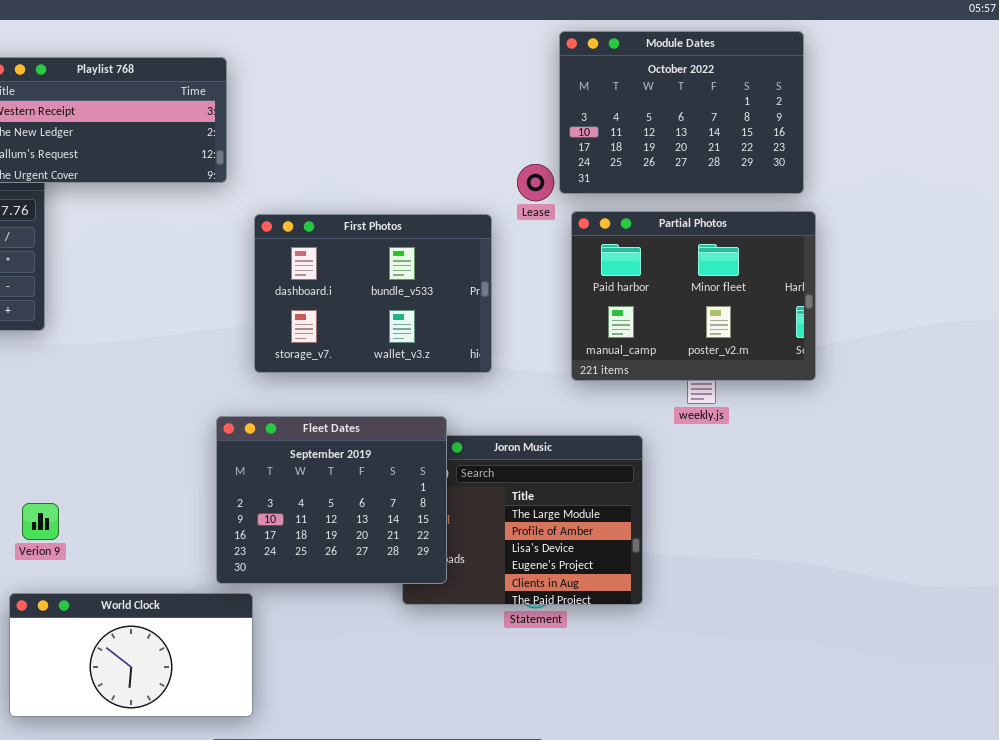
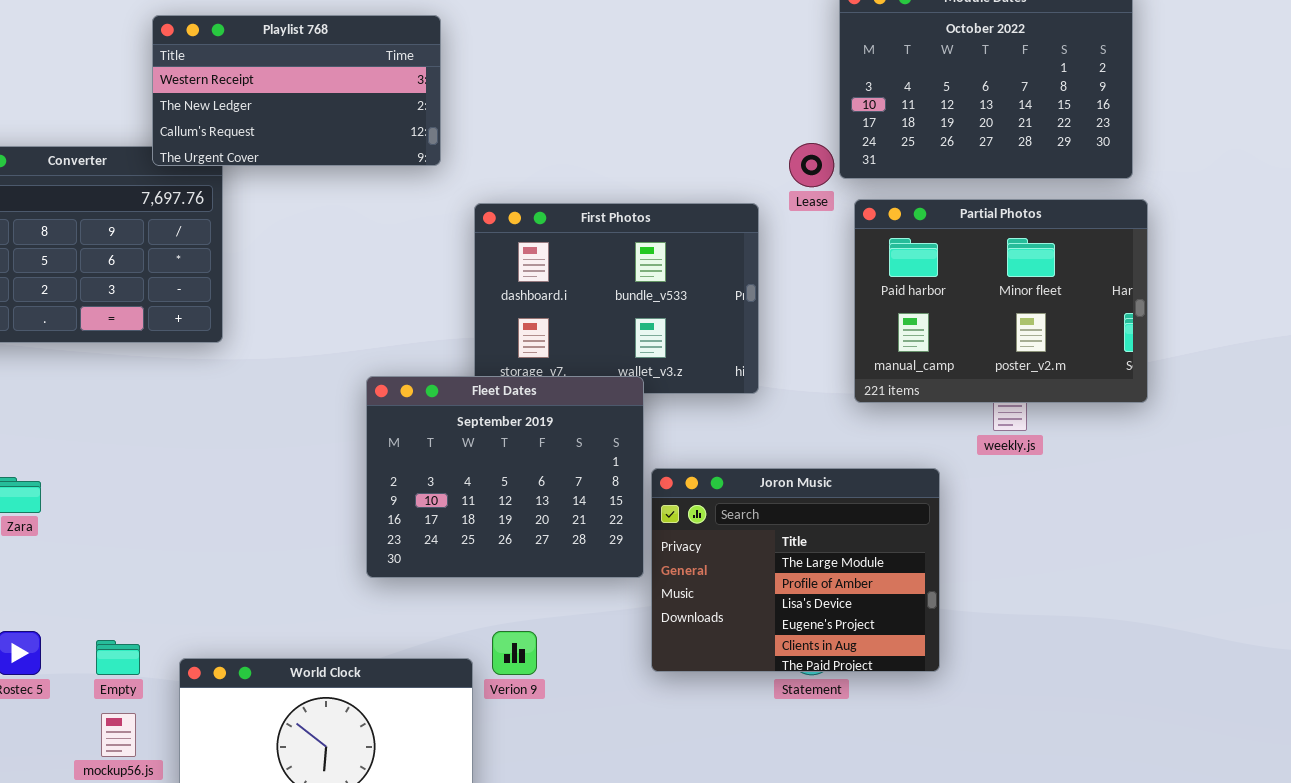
Fleet Dates: [216,416,447,584] -> [366,376,644,578], moved
Verion 9: [22,503,59,540] -> [492,631,537,675], moved

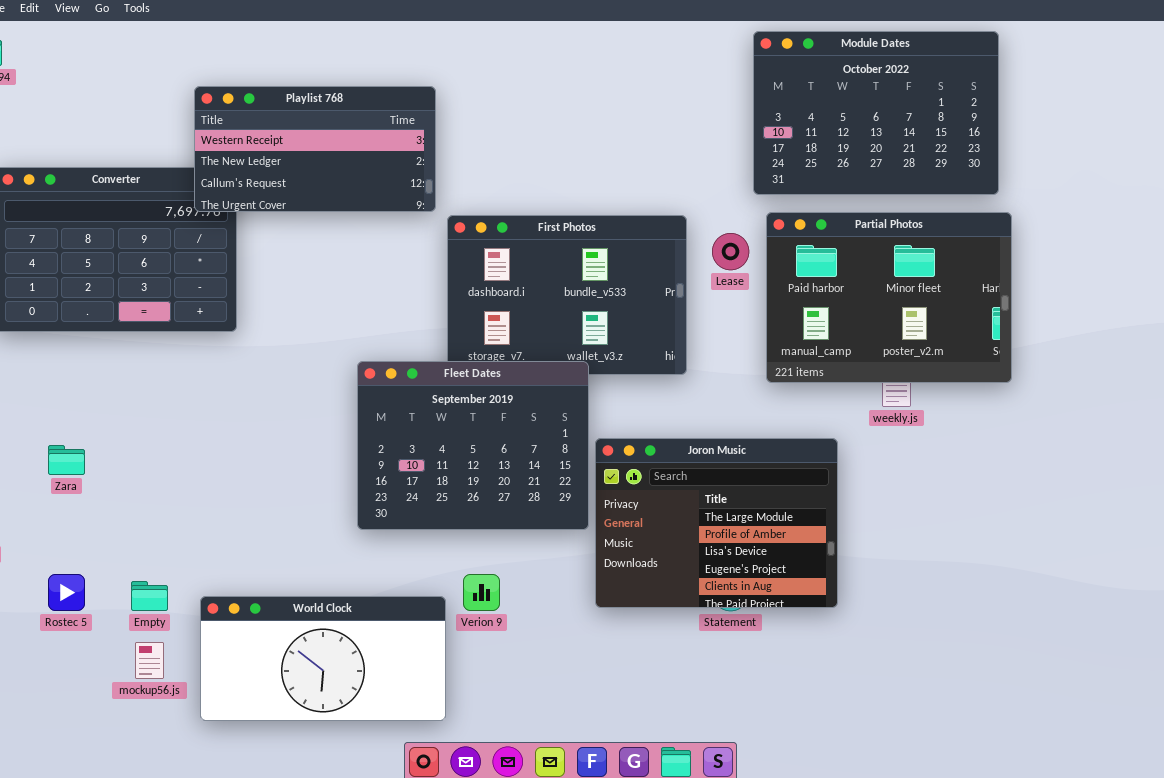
Playlist 768: [152,15,441,166] -> [194,86,436,212], moved
Lease: [789,143,834,187] -> [712,233,749,270], moved

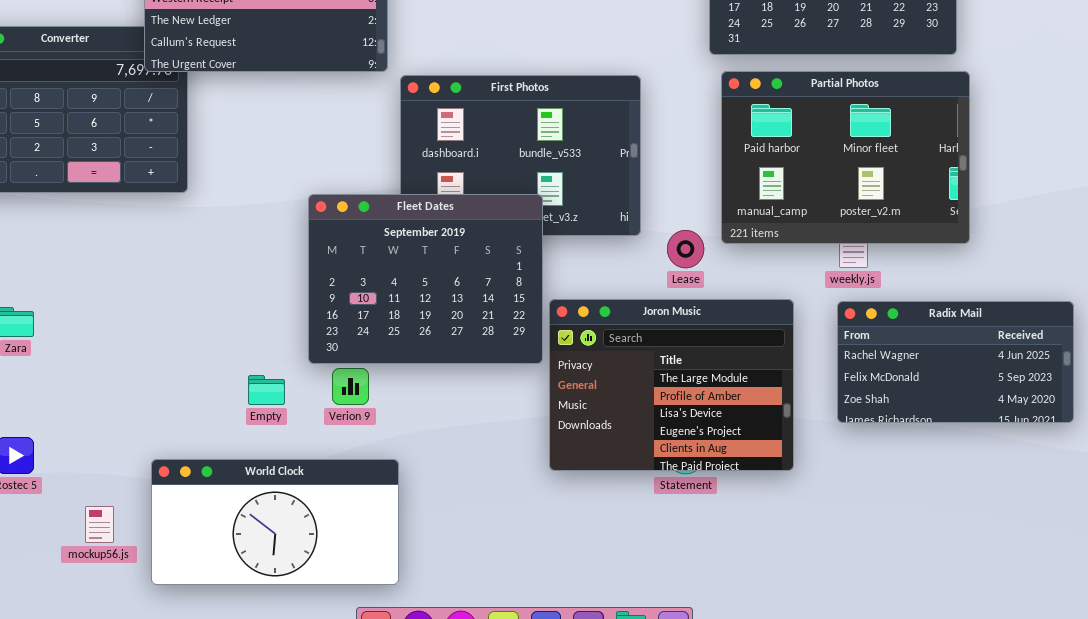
Lease: [712,233,749,270] -> [667,230,704,268], moved
Fleet Dates: [357,361,589,530] -> [308,194,543,364], moved
Radix Mail: none -> [837,301,1074,423], opened
Verion 9: [463,574,500,611] -> [332,368,369,405], moved
Empty: [131,581,168,611] -> [248,375,285,405], moved

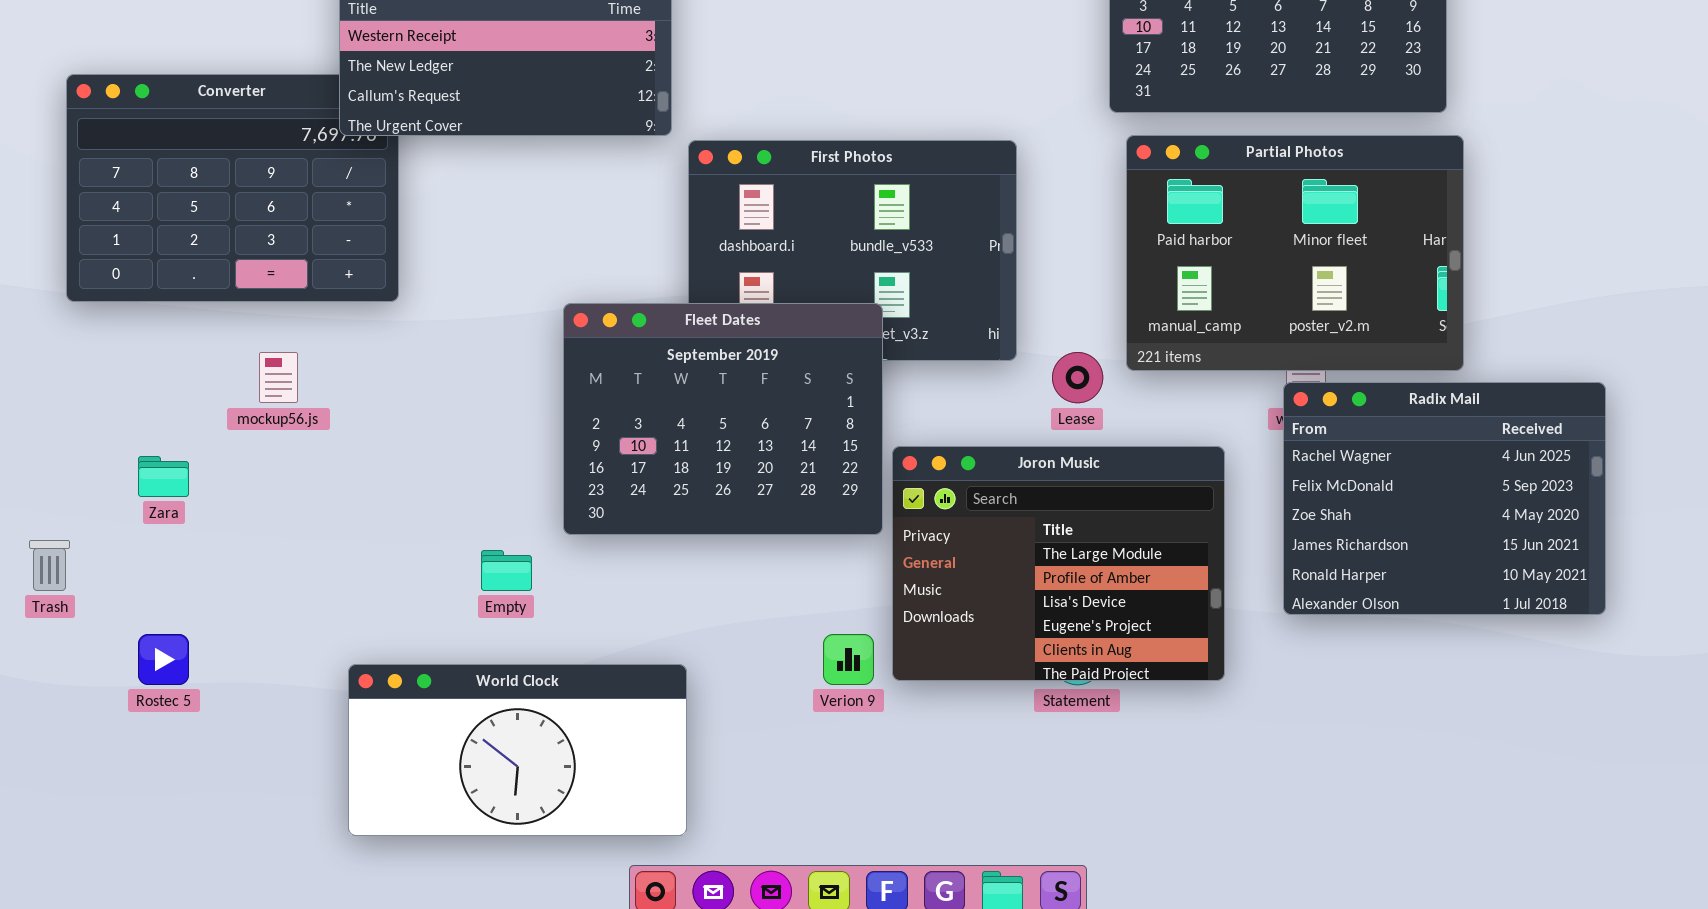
Radix Mail: [837,301,1074,423] -> [1283,382,1606,615], resized
Verion 9: [332,368,369,405] -> [823,634,874,685], moved
mockup56.js: [85,506,114,543] -> [259,352,298,403], moved

